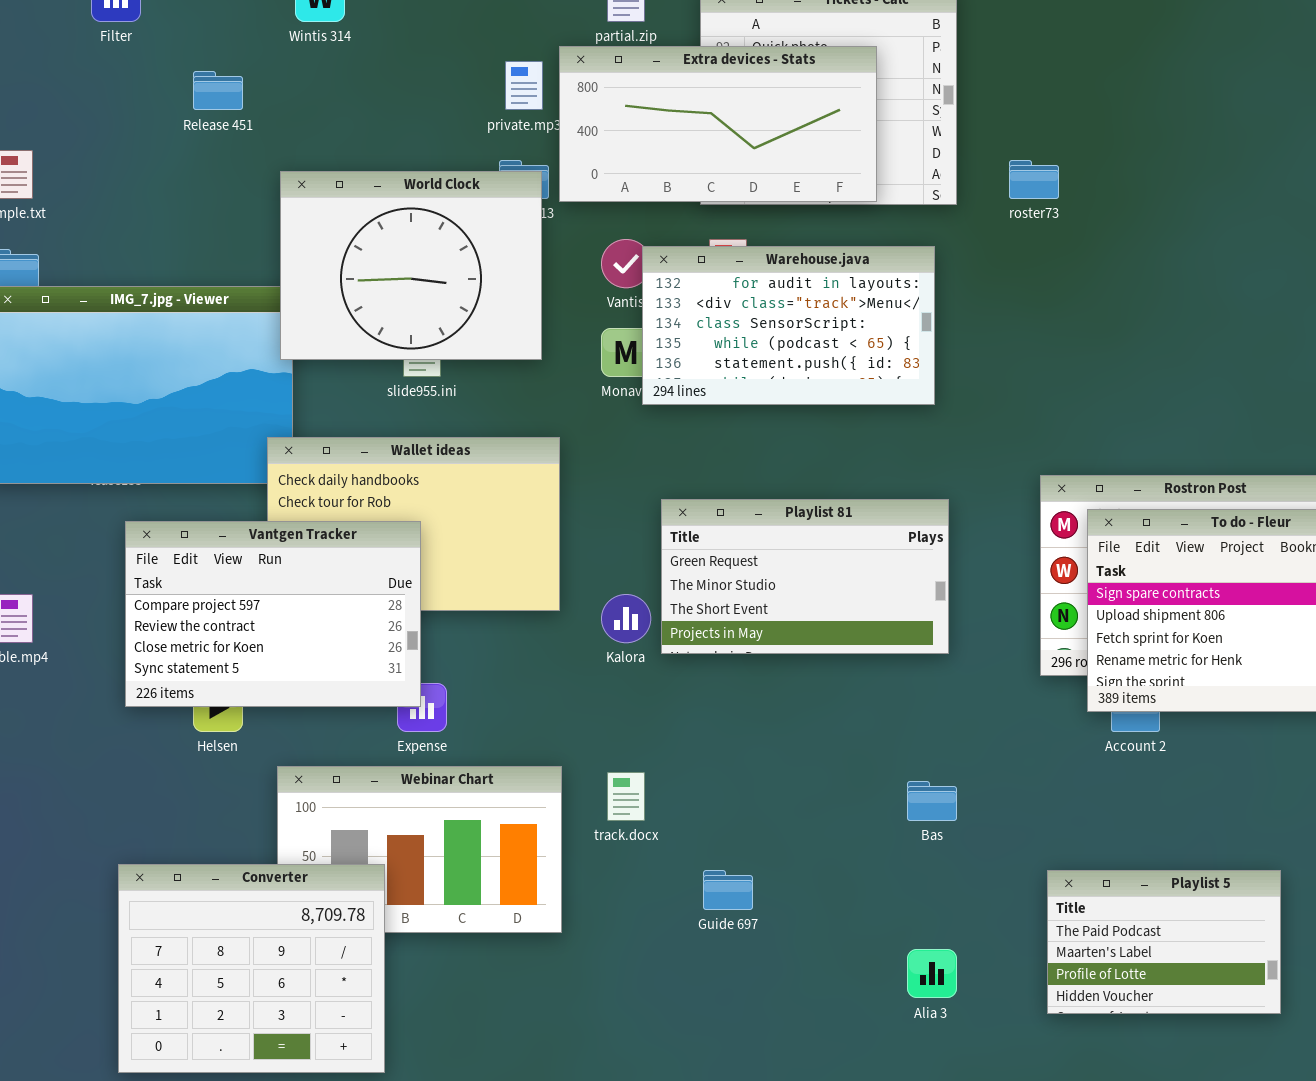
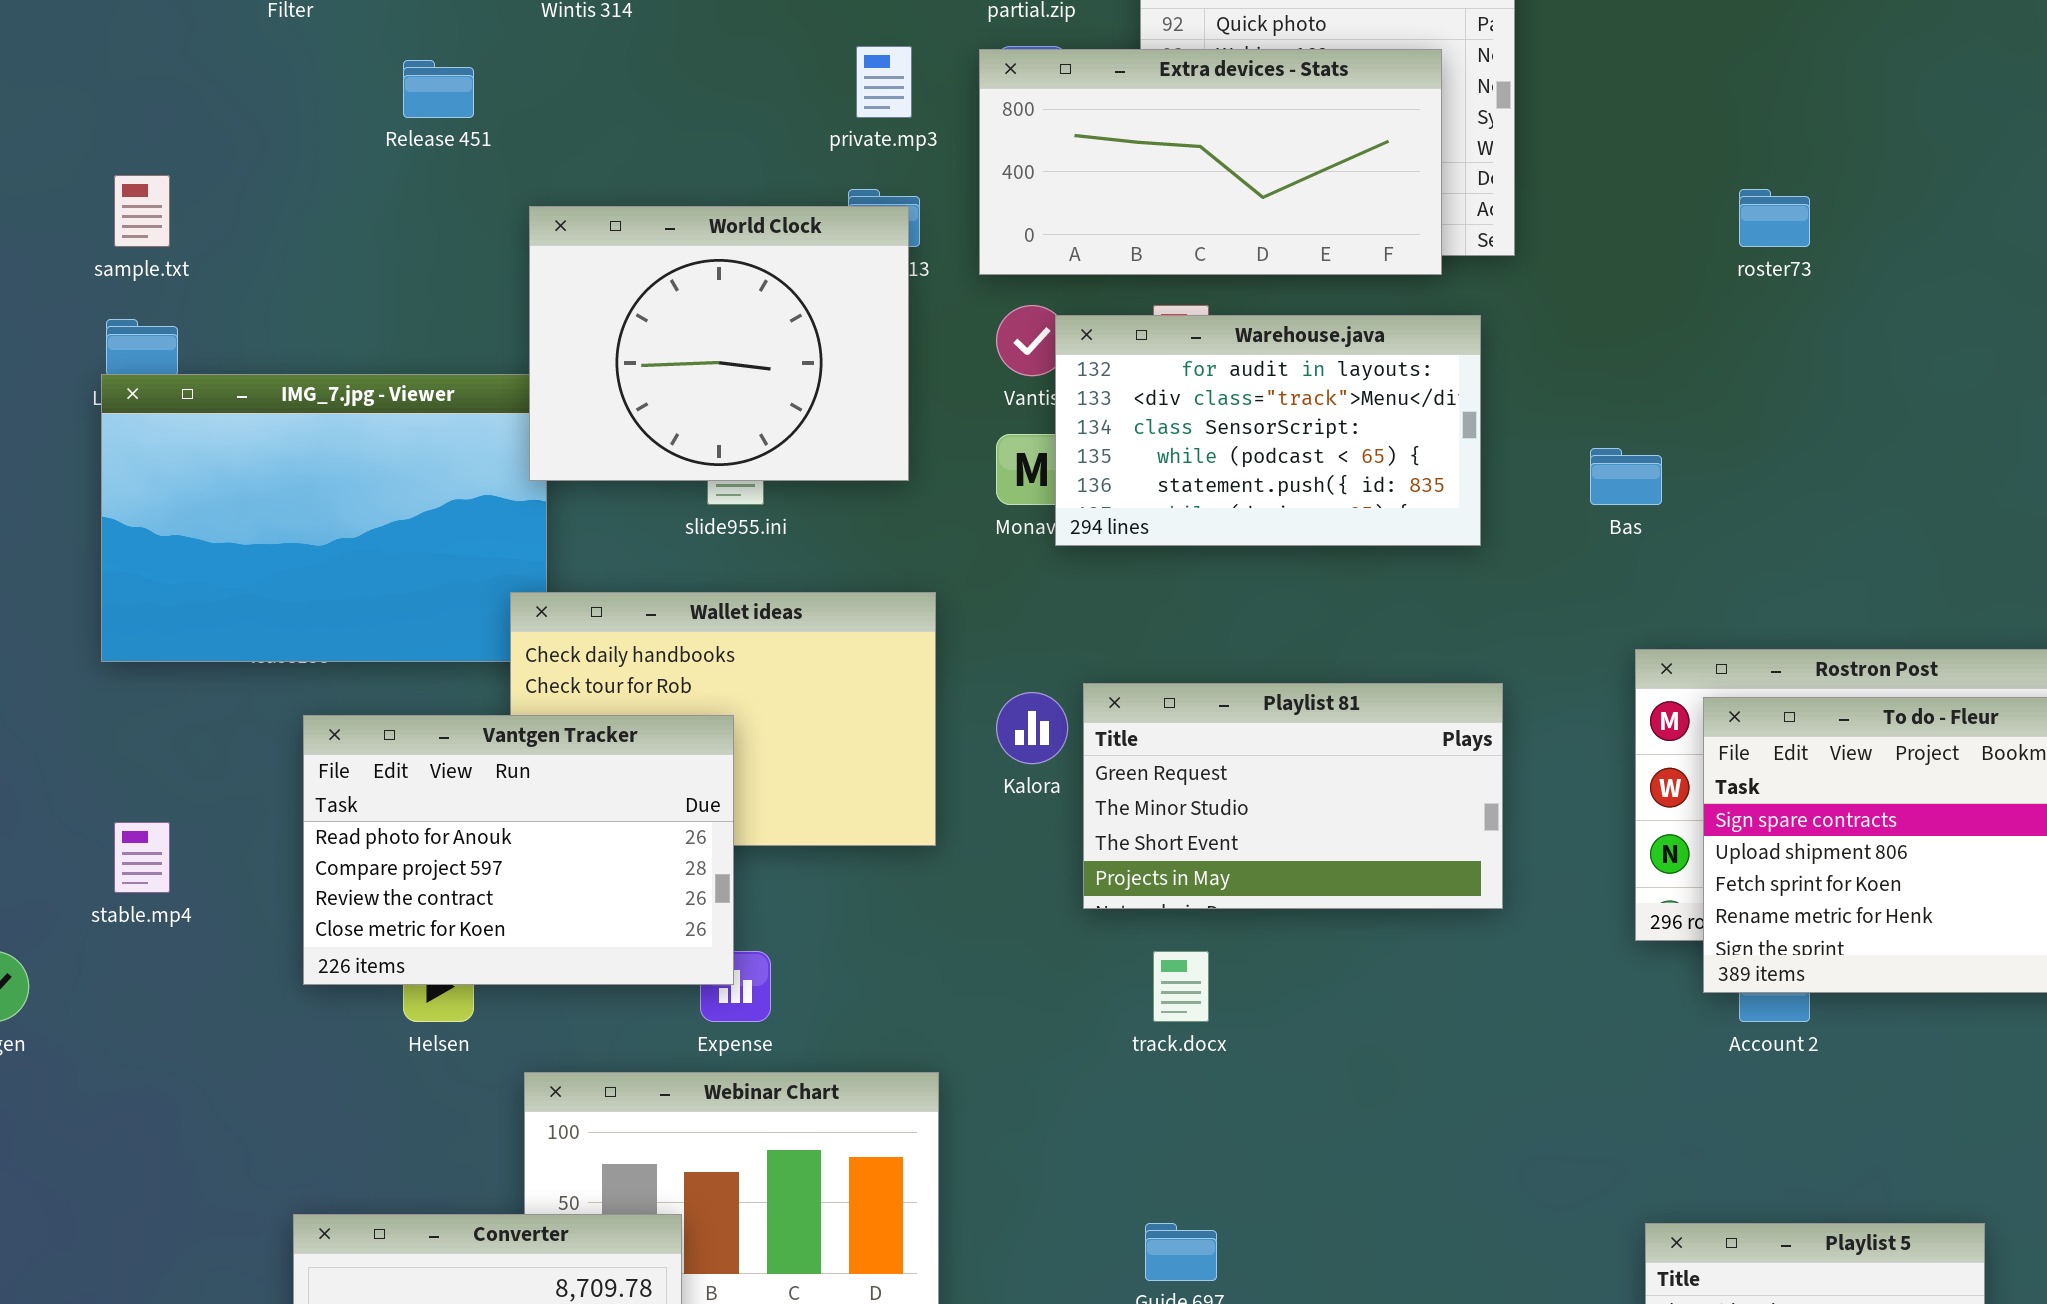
Extra devices - Stats: [559,46,877,202] -> [979,49,1442,275], moved
roster73: [1009,160,1059,199] -> [1739,189,1810,247], moved
Vantgen Tracker: [125,521,421,707] -> [303,715,734,985], scrolled up 1 row
Kalora: [601,594,651,643] -> [996,692,1068,764], moved
track.docx: [607,772,645,821] -> [1153,951,1209,1022], moved
Bas: [907,781,957,821] -> [1590,448,1662,505], moved

